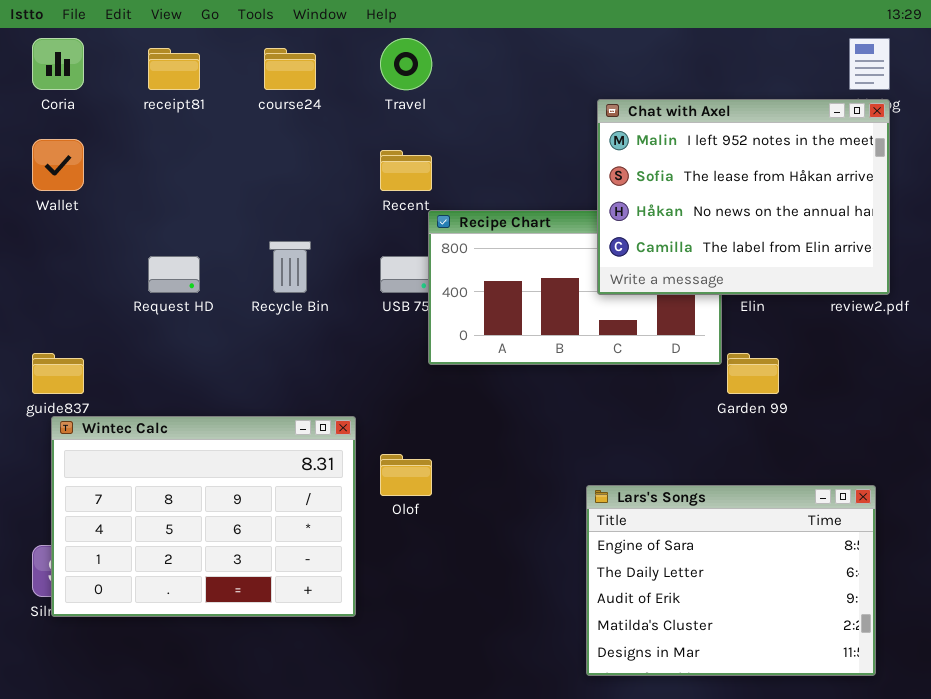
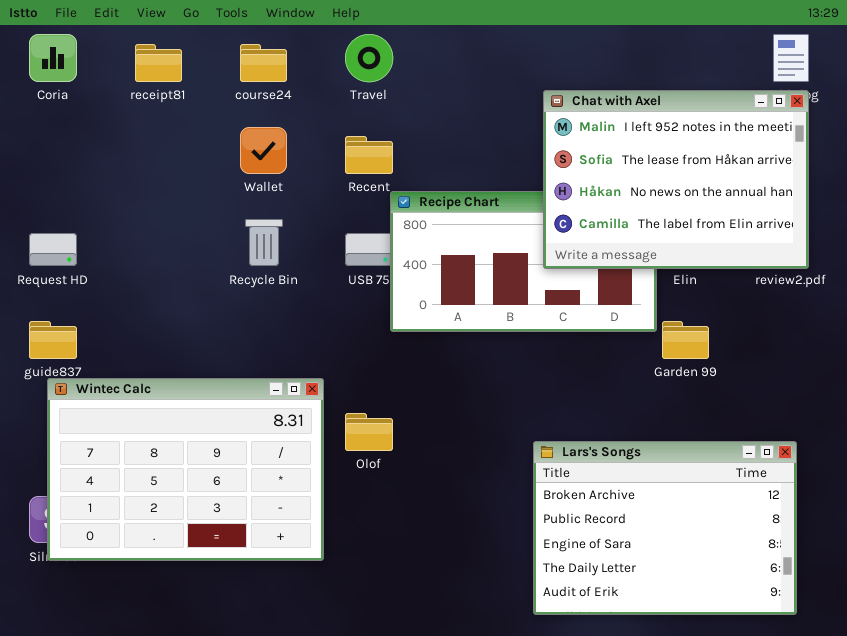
Wallet: [32,139,84,191] -> [240,127,287,174], moved
Request HD: [148,256,200,293] -> [29,233,77,266], moved
Lars's Songs: [586,485,876,676] -> [533,441,797,615], scrolled up 2 rows

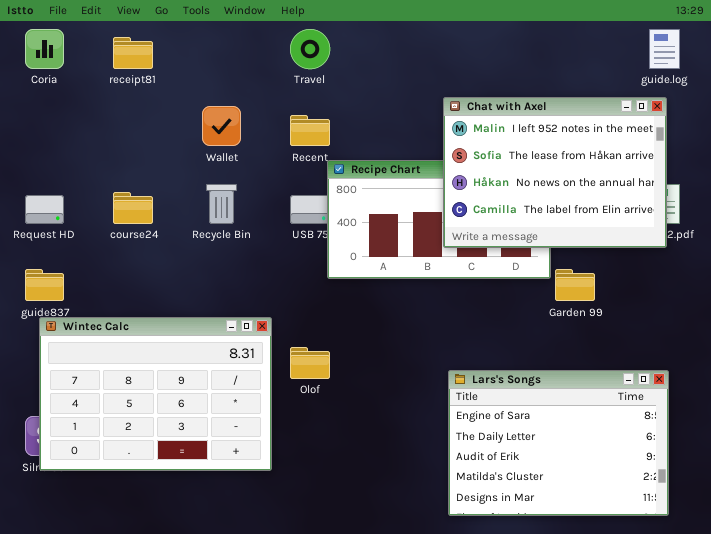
course24: [240,44,287,82] -> [113,192,153,224], moved
Chat with Axel: [543,90,809,269] -> [443,97,667,248], moved
Lars's Songs: [533,441,797,615] -> [448,370,669,516], scrolled down 2 rows

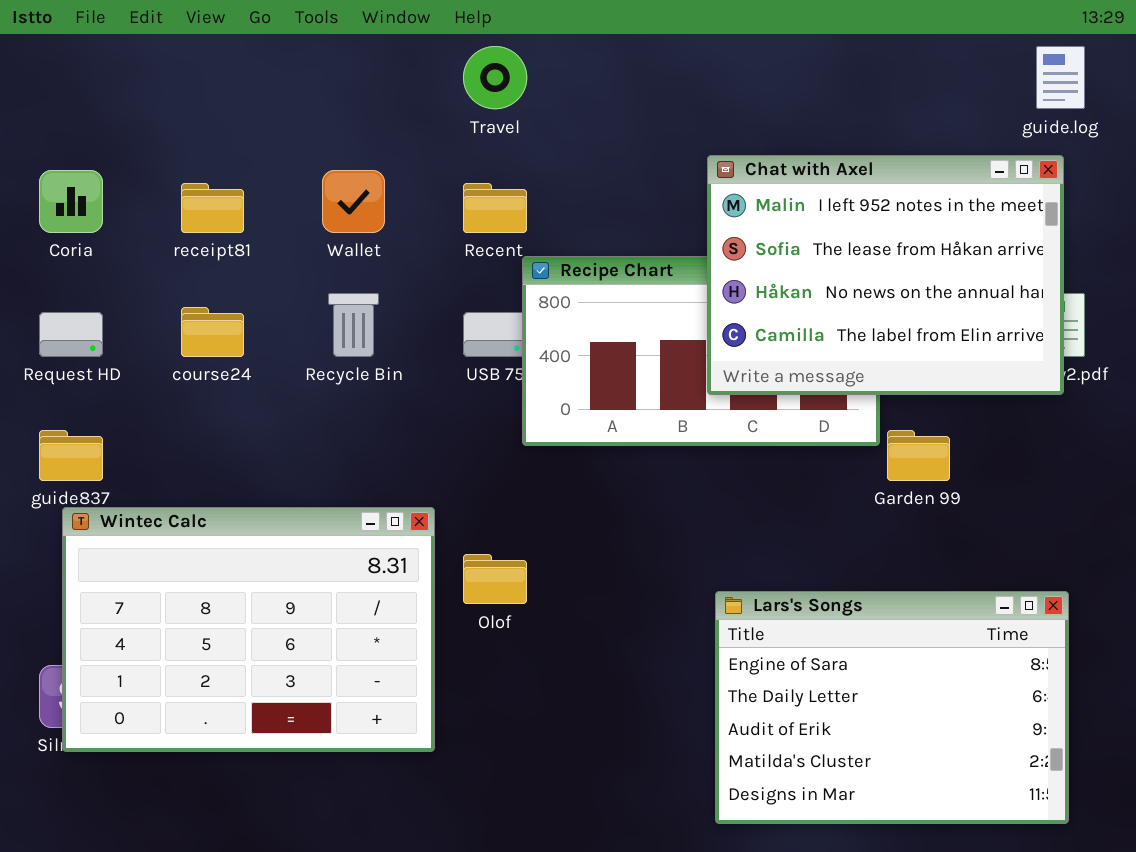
Coria: [25,29,64,69] -> [39,170,103,233], moved
receipt81: [113,37,153,69] -> [181,183,244,233], moved

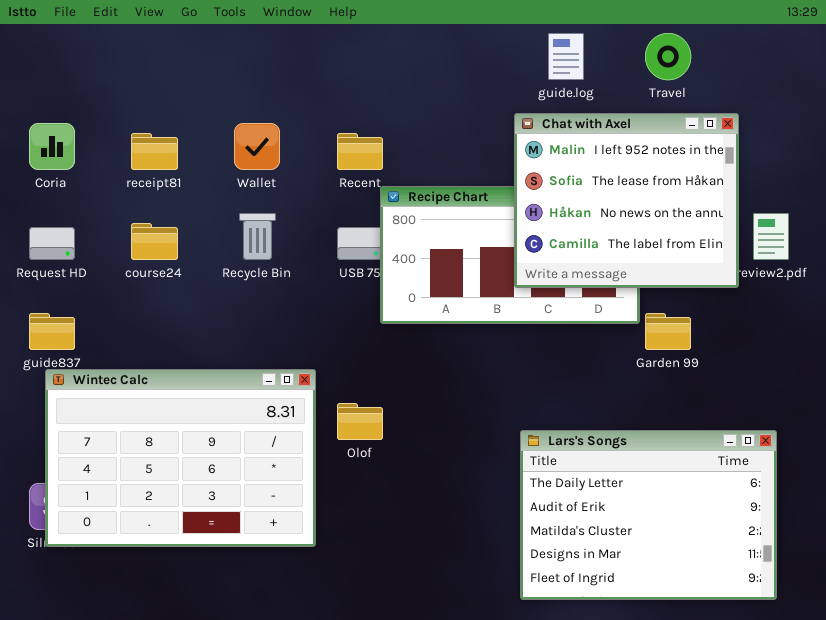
Travel: [463,46,527,109] -> [645,33,691,80], moved
guide.log: [1036,46,1085,109] -> [548,33,584,80], moved
Chat with Axel: [707,155,1064,395] -> [514,113,739,288], resized
Lars's Songs: [715,591,1069,824] -> [520,430,777,600], scrolled down 1 row

